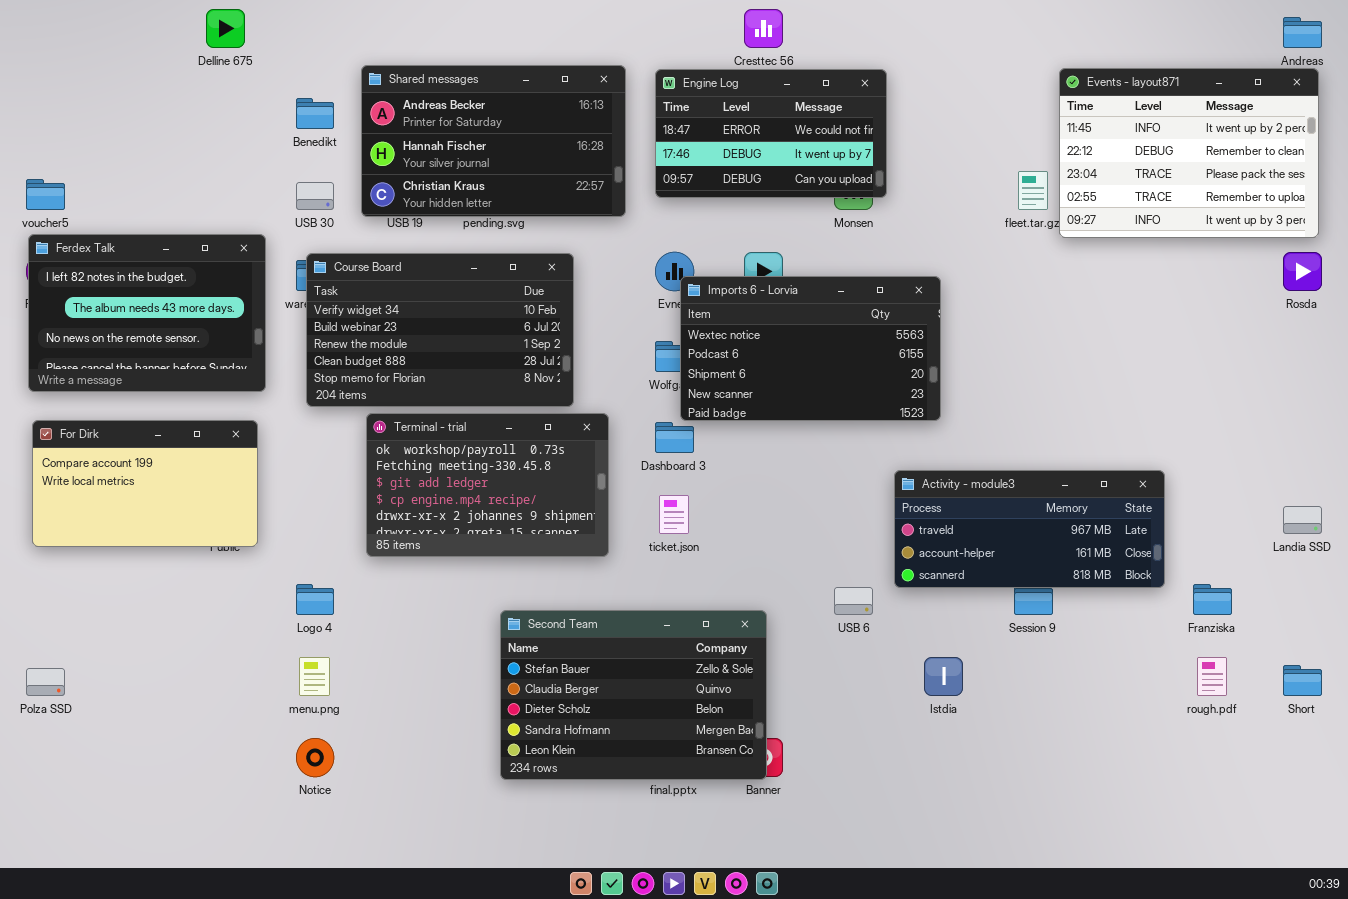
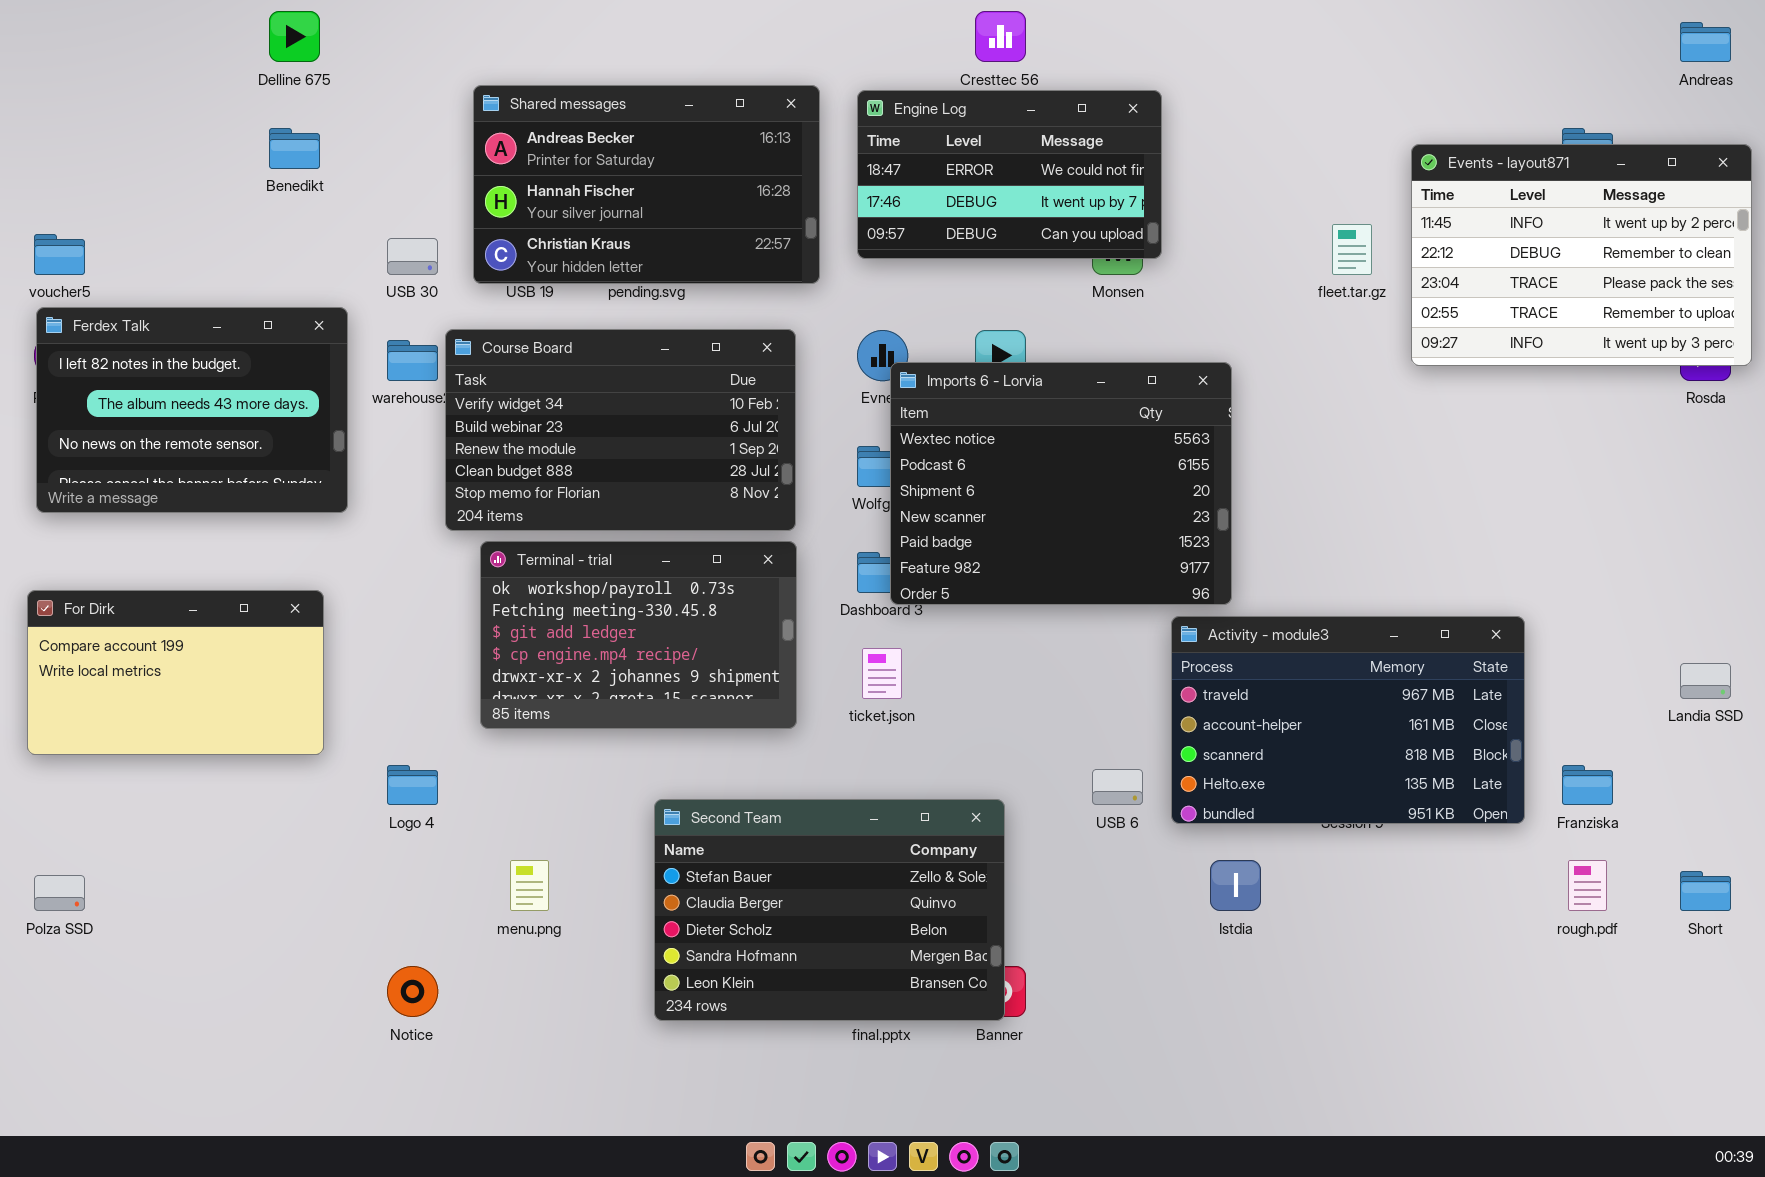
Events - layout871: [1059,68,1319,238] -> [1411,144,1752,366], moved
Benedikt: [296,98,334,129] -> [269,128,320,169], moved
Course Board: [306,253,574,407] -> [445,329,796,531], moved
Imports 6 - Lorvia: [680,276,941,421] -> [890,362,1232,605], resized
For Dirk: [32,420,258,547] -> [27,590,324,755], moved
Activity - module3: [894,470,1165,588] -> [1171,616,1525,824], resized
menu.png: [299,657,330,696] -> [510,860,549,911], moved

